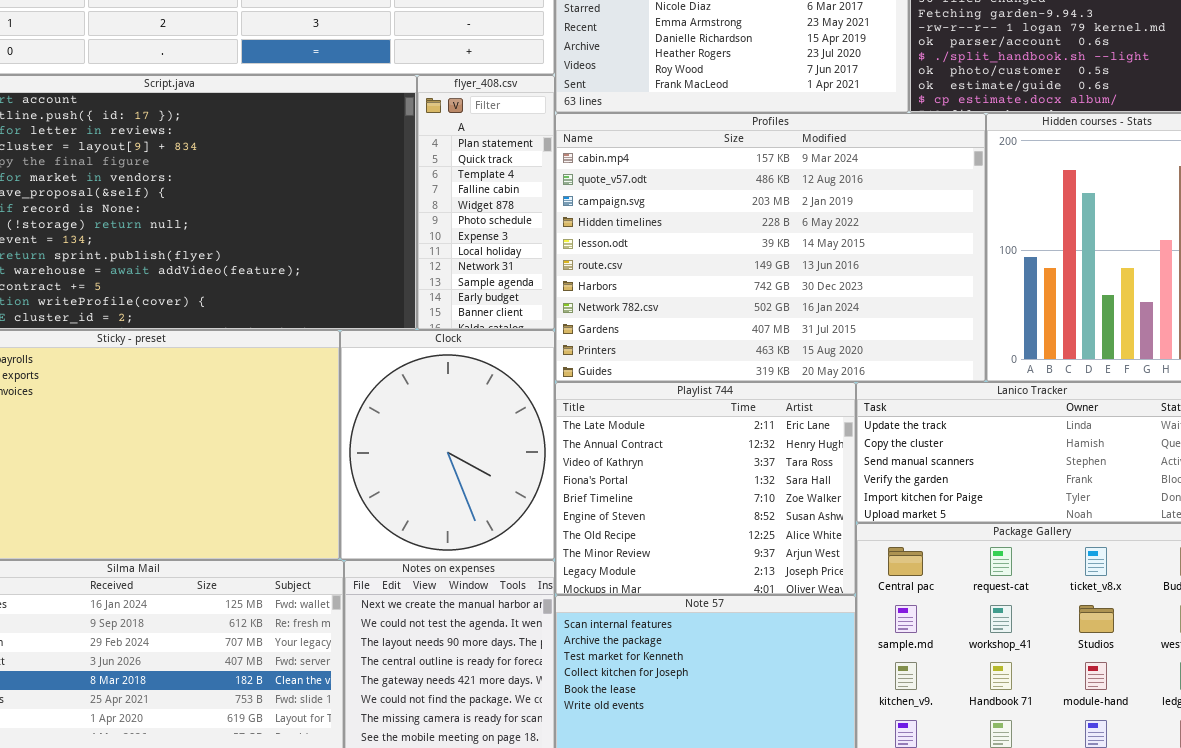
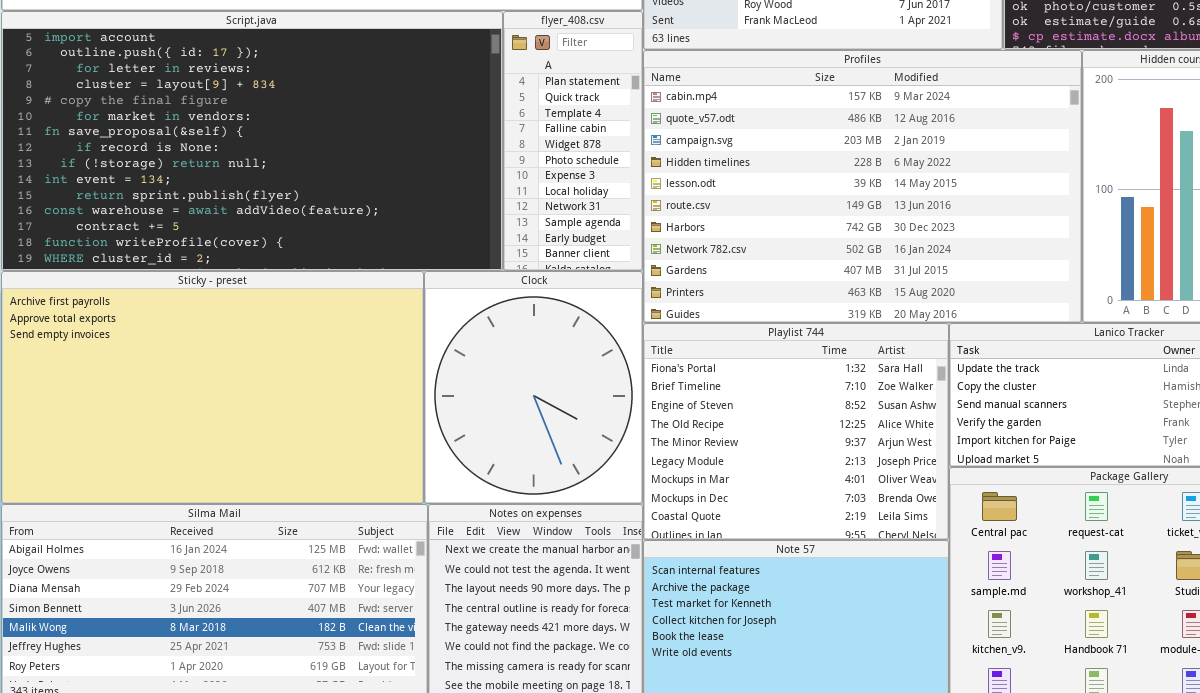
Playlist 744: [555,382,856,595] -> [643,323,949,540], scrolled down 3 rows

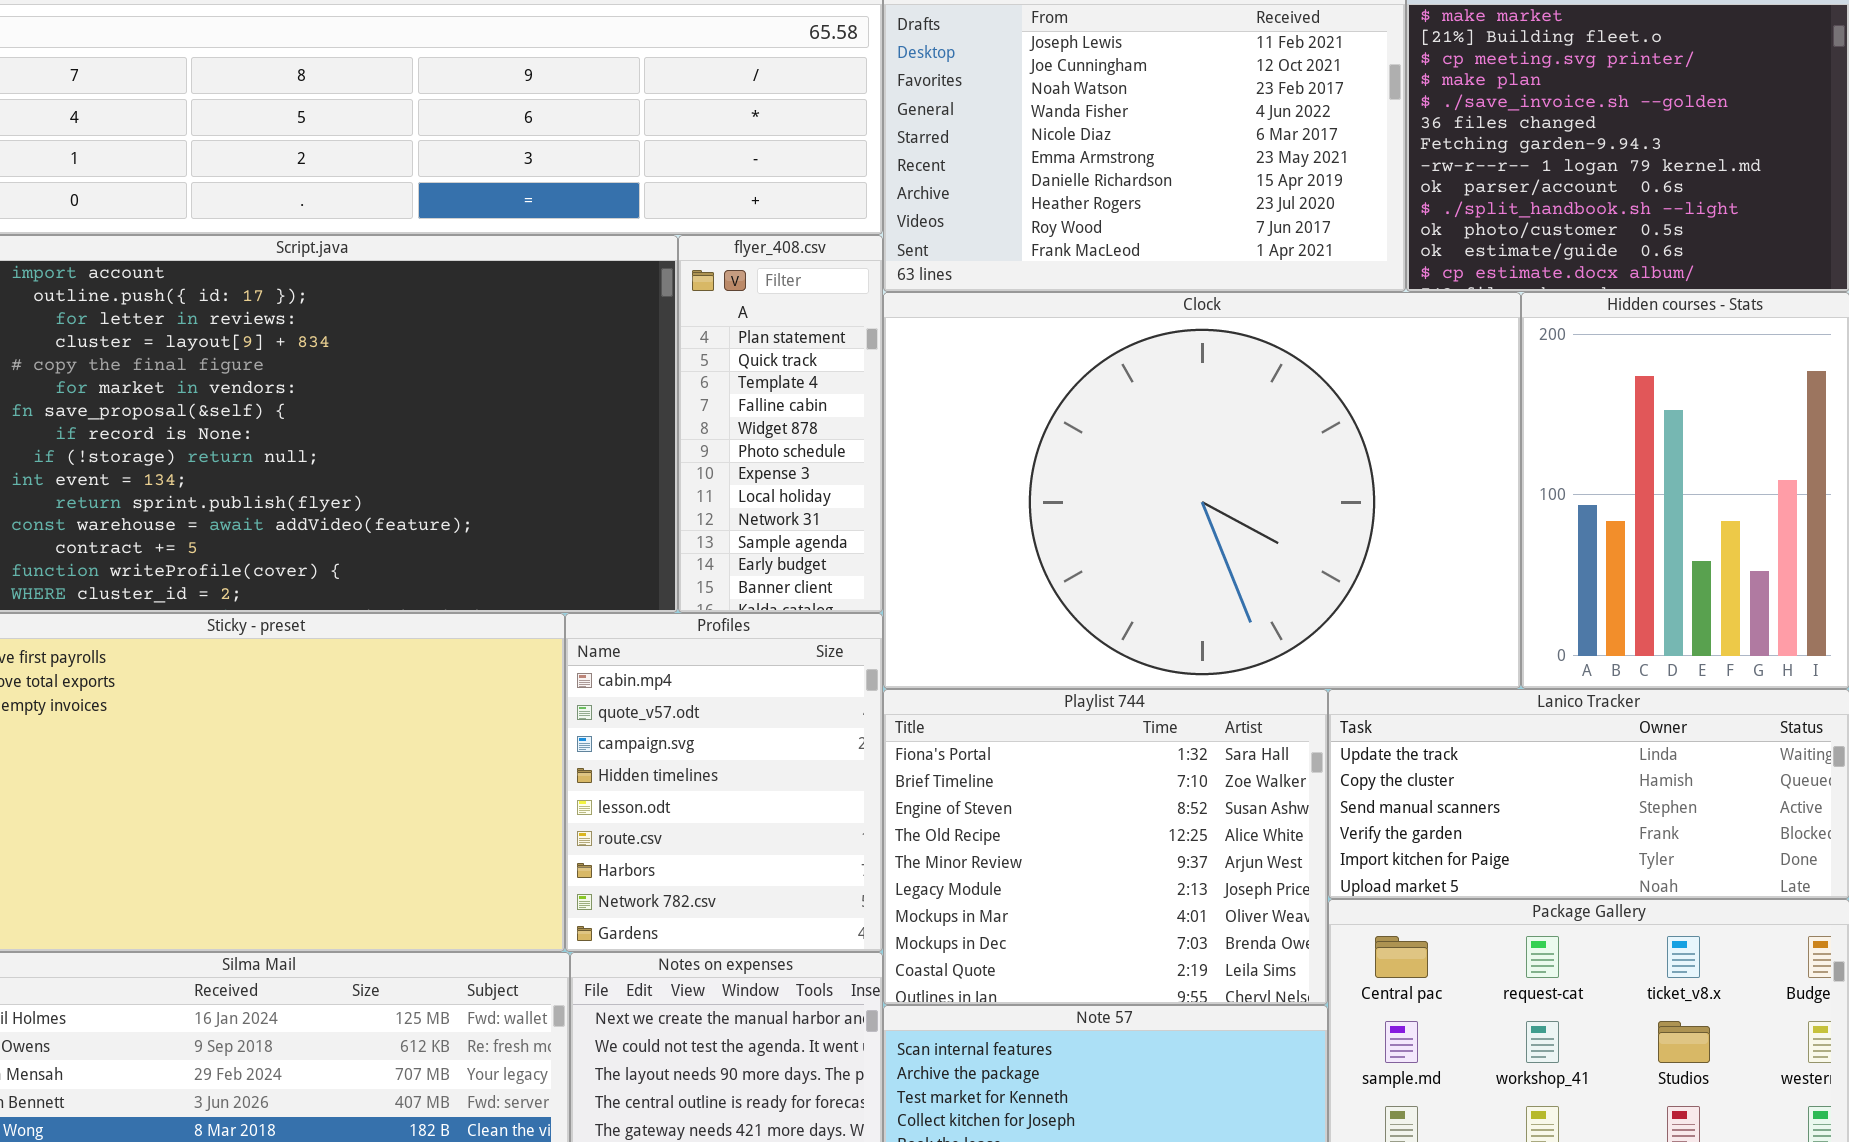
Profiles: [643,50,1082,323] -> [565,613,883,952], moved, resized
Clock: [424,271,643,504] -> [883,292,1521,689], moved, resized

